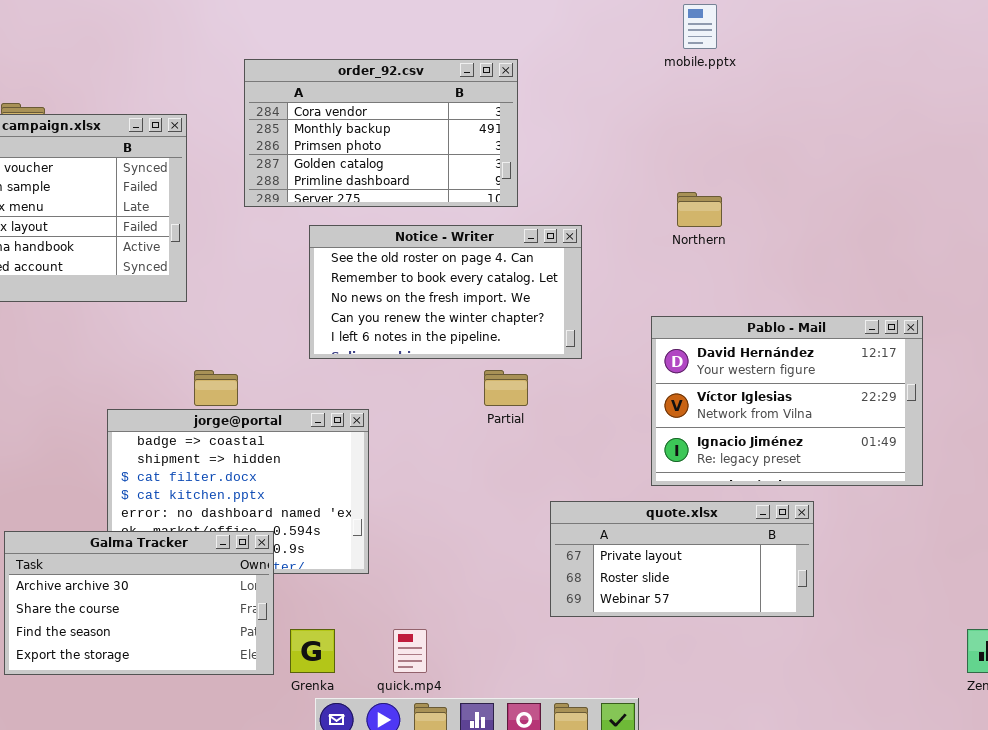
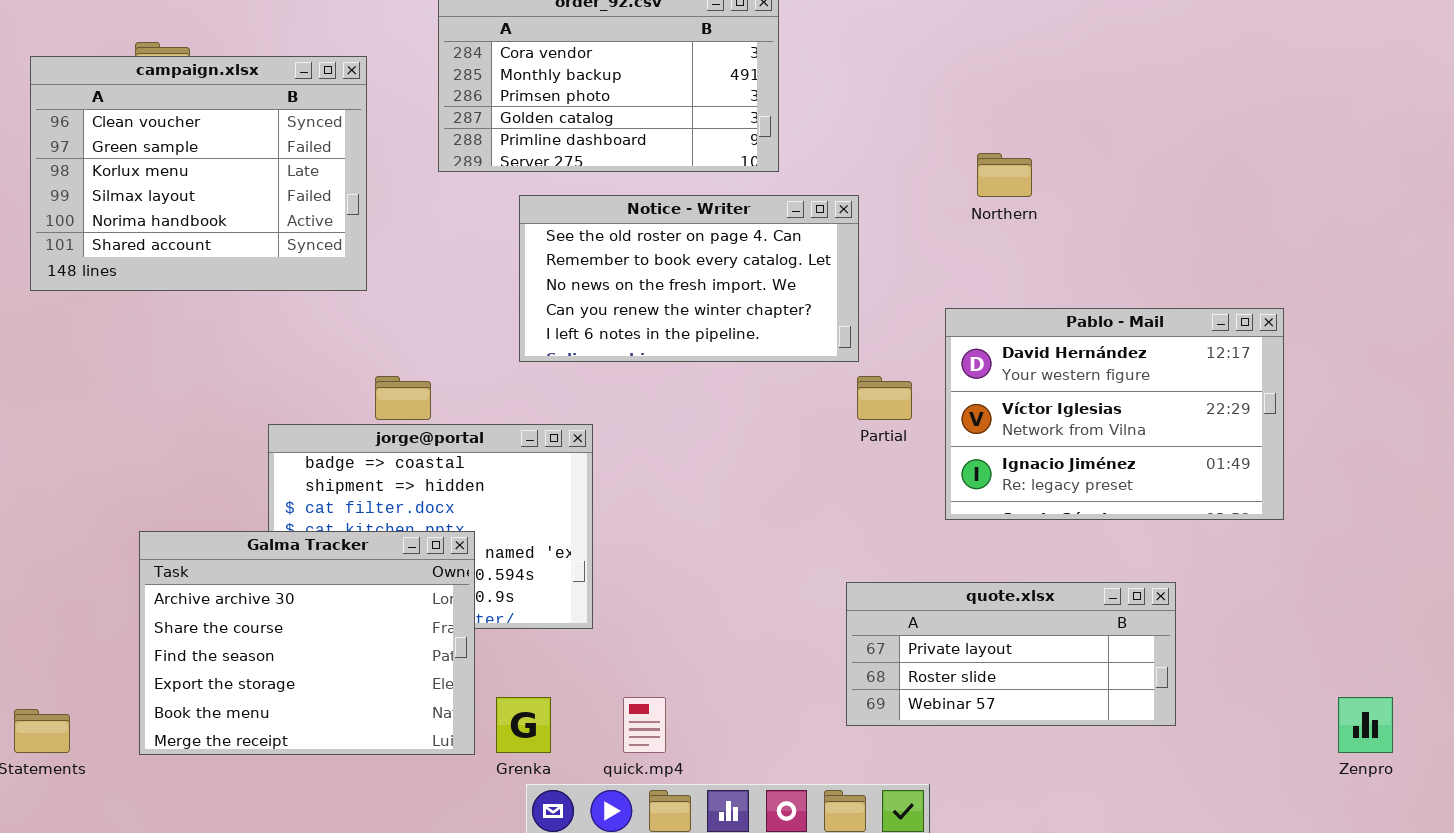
Partial: [484,370,528,406] -> [857,376,912,420], moved
quote.xlsx: [550,501,814,617] -> [846,582,1176,726], moved
Galma Tracker: [4,531,274,675] -> [139,531,475,755], resized

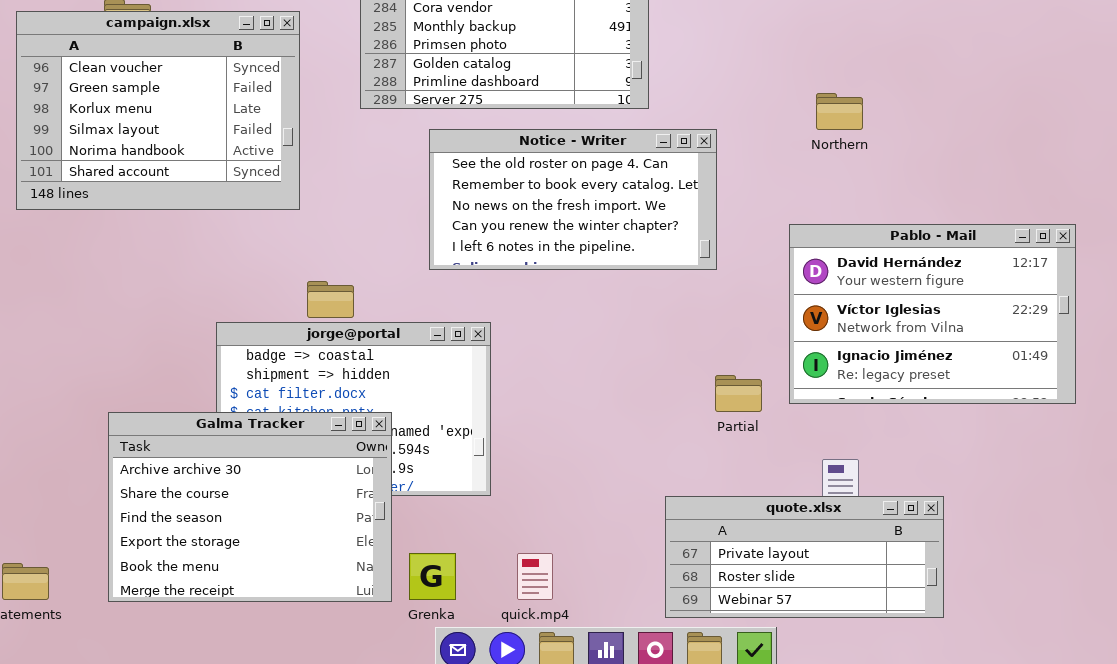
Partial: [857,376,912,420] -> [715,375,762,412], moved
quote.xlsx: [846,582,1176,726] -> [665,496,944,618], moved

